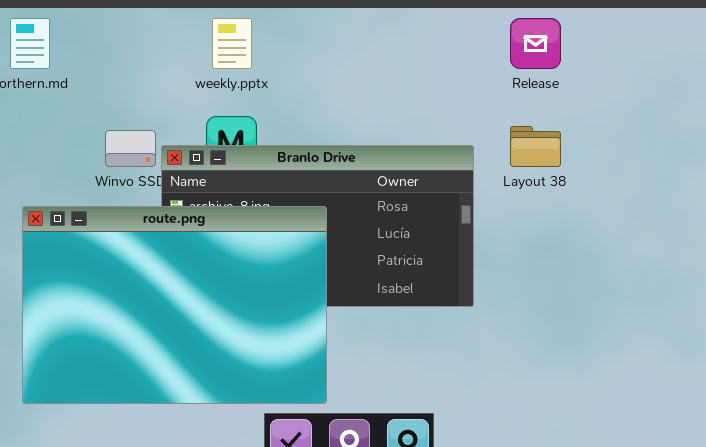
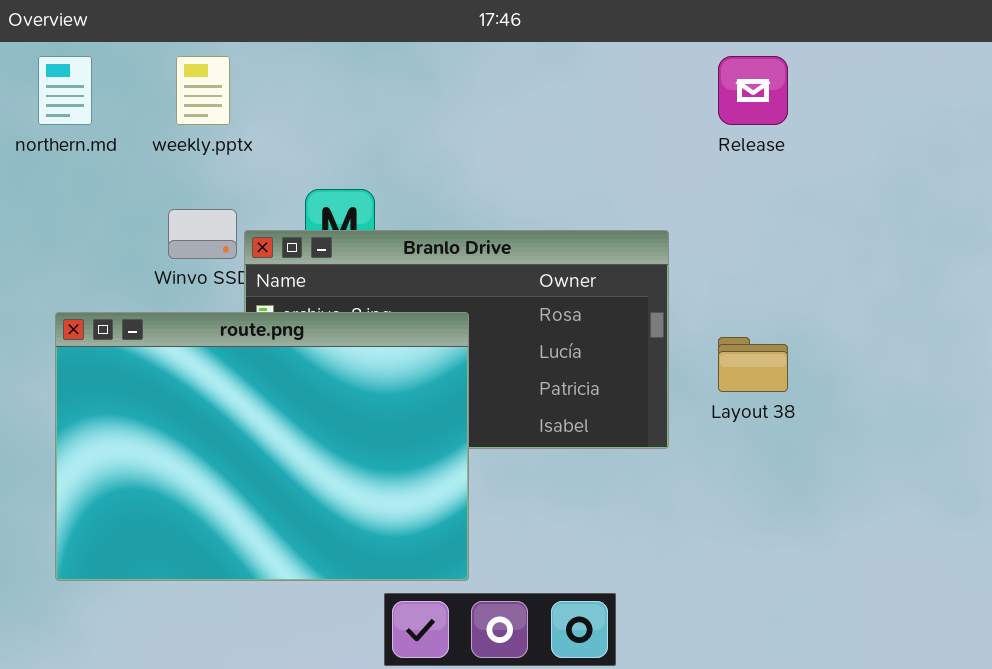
weekly.pptx: [212,18,252,69] -> [176,56,230,125], moved
Layout 38: [510,126,561,167] -> [718,337,788,392], moved

